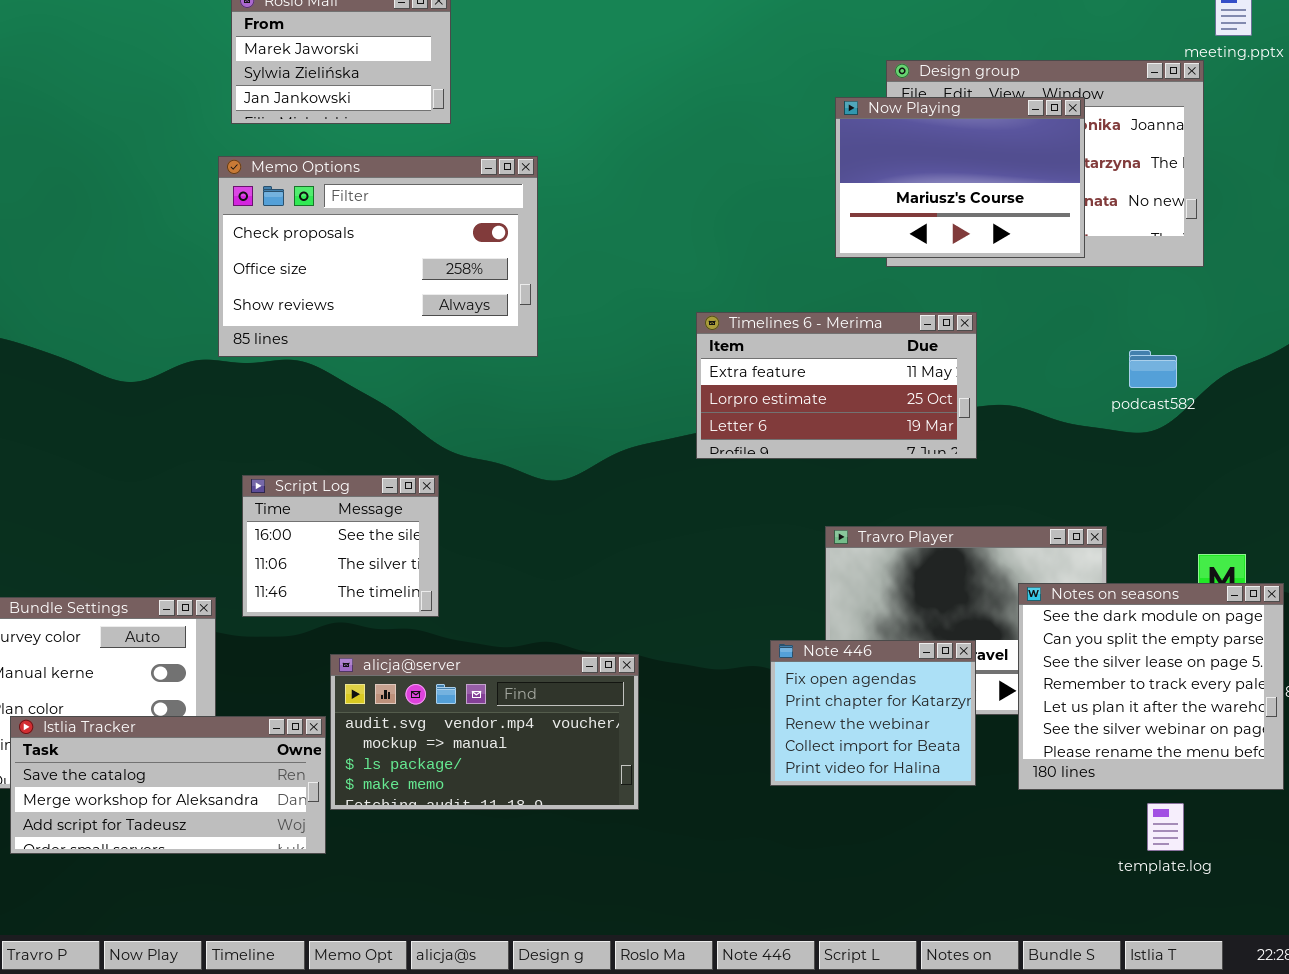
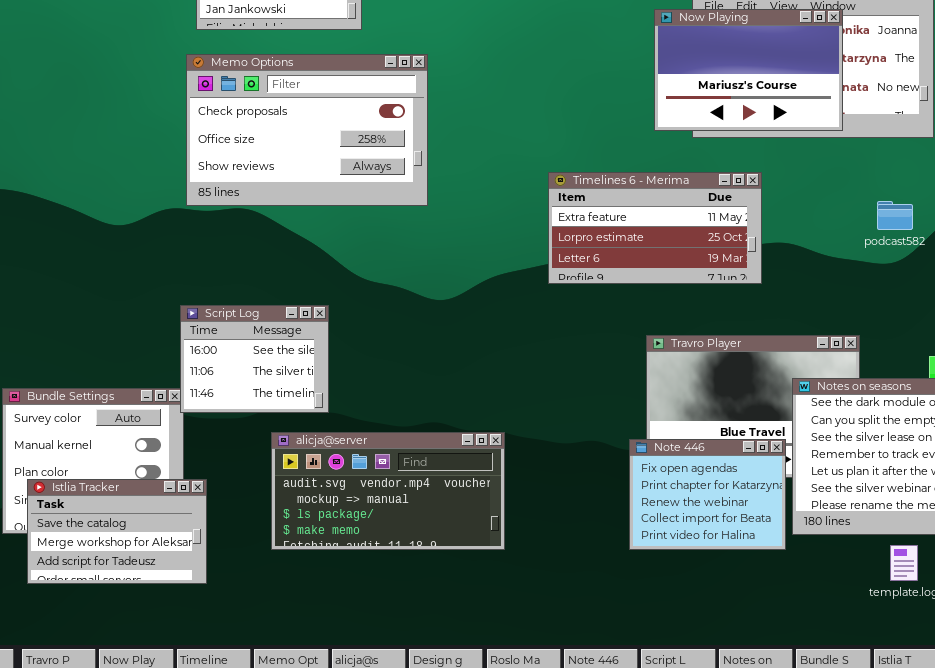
Script Log: [242,475,439,617] -> [180,305,329,413], moved
Note 446: [770,640,976,786] -> [629,439,786,550], moved
Istlia Tracker: [10,716,326,854] -> [27,479,207,584], resized

